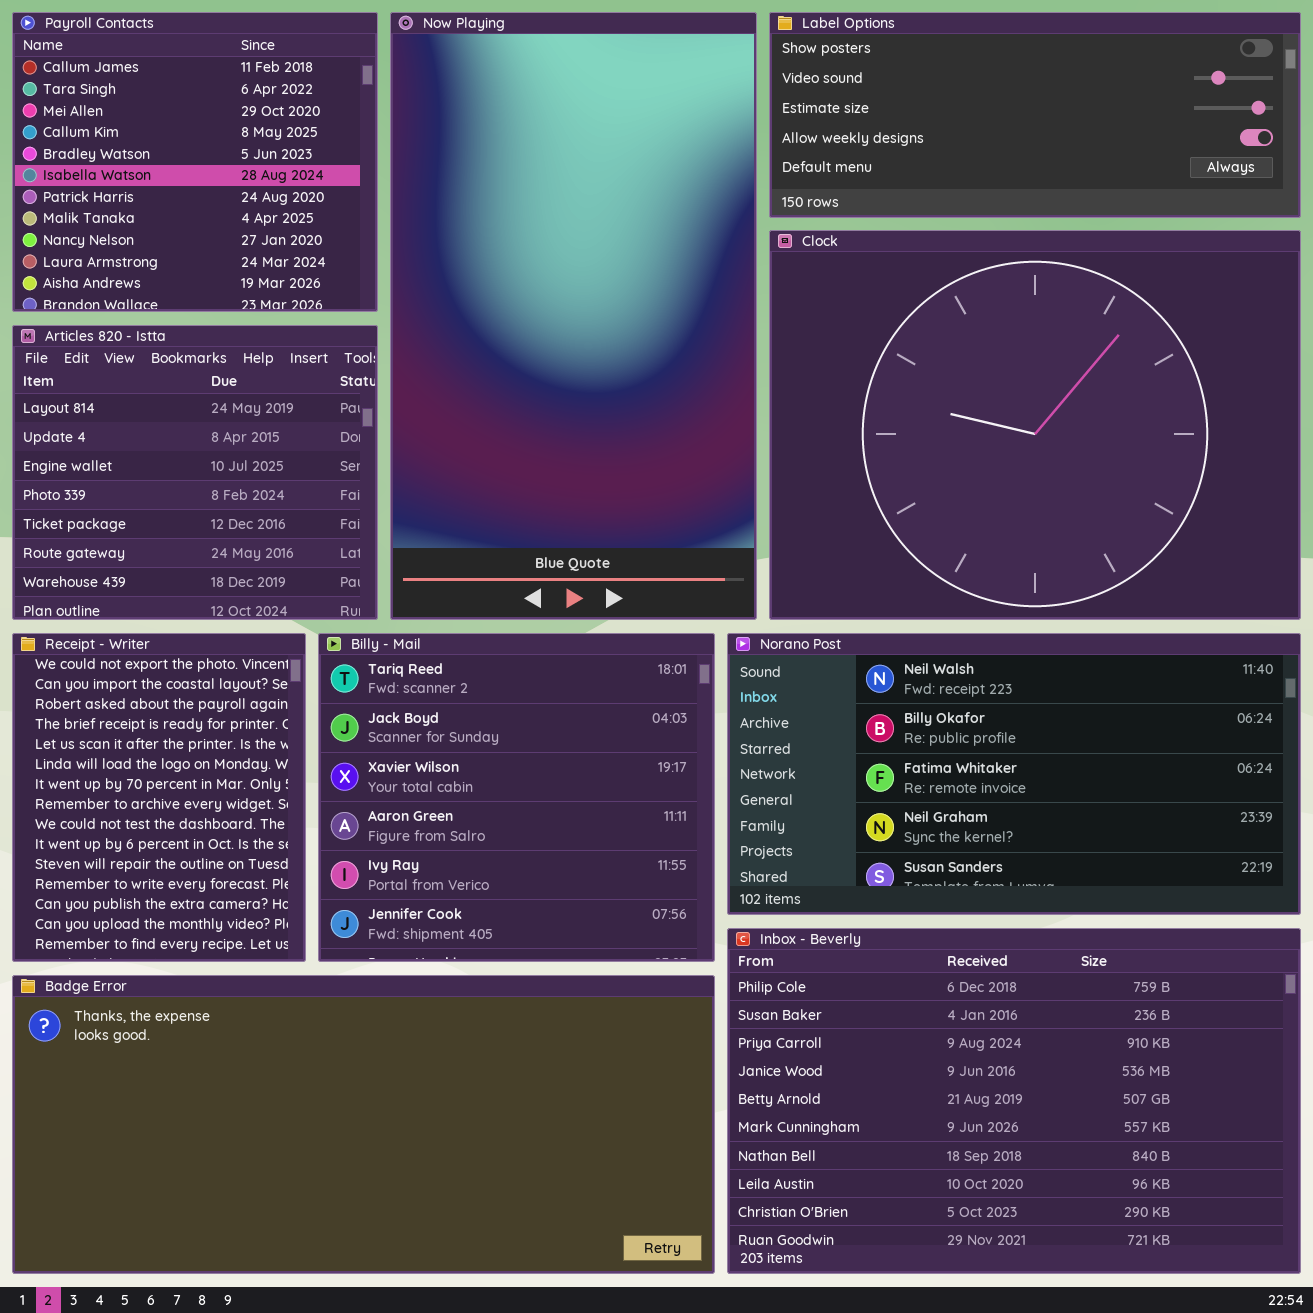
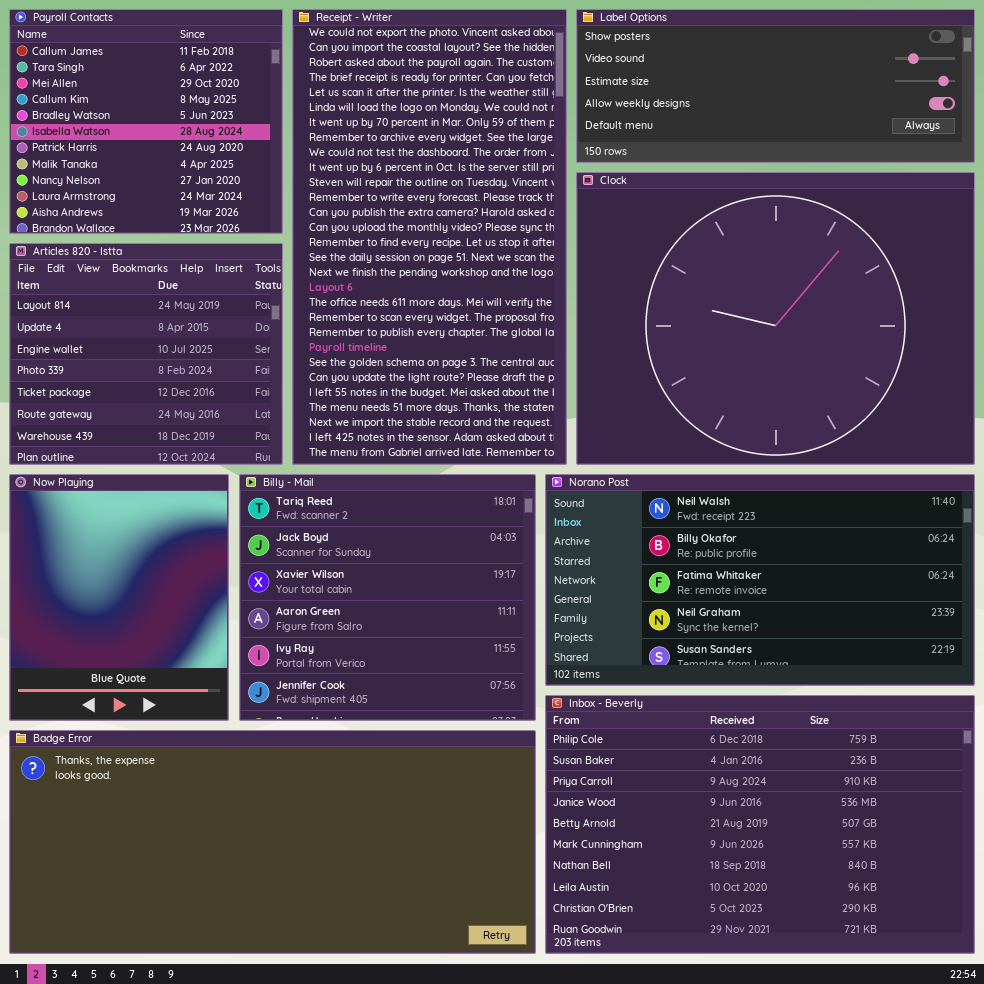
Now Playing: [390,12,757,620] -> [9,474,229,721], moved, resized
Receipt - Writer: [12,633,306,962] -> [292,9,567,465], moved, resized

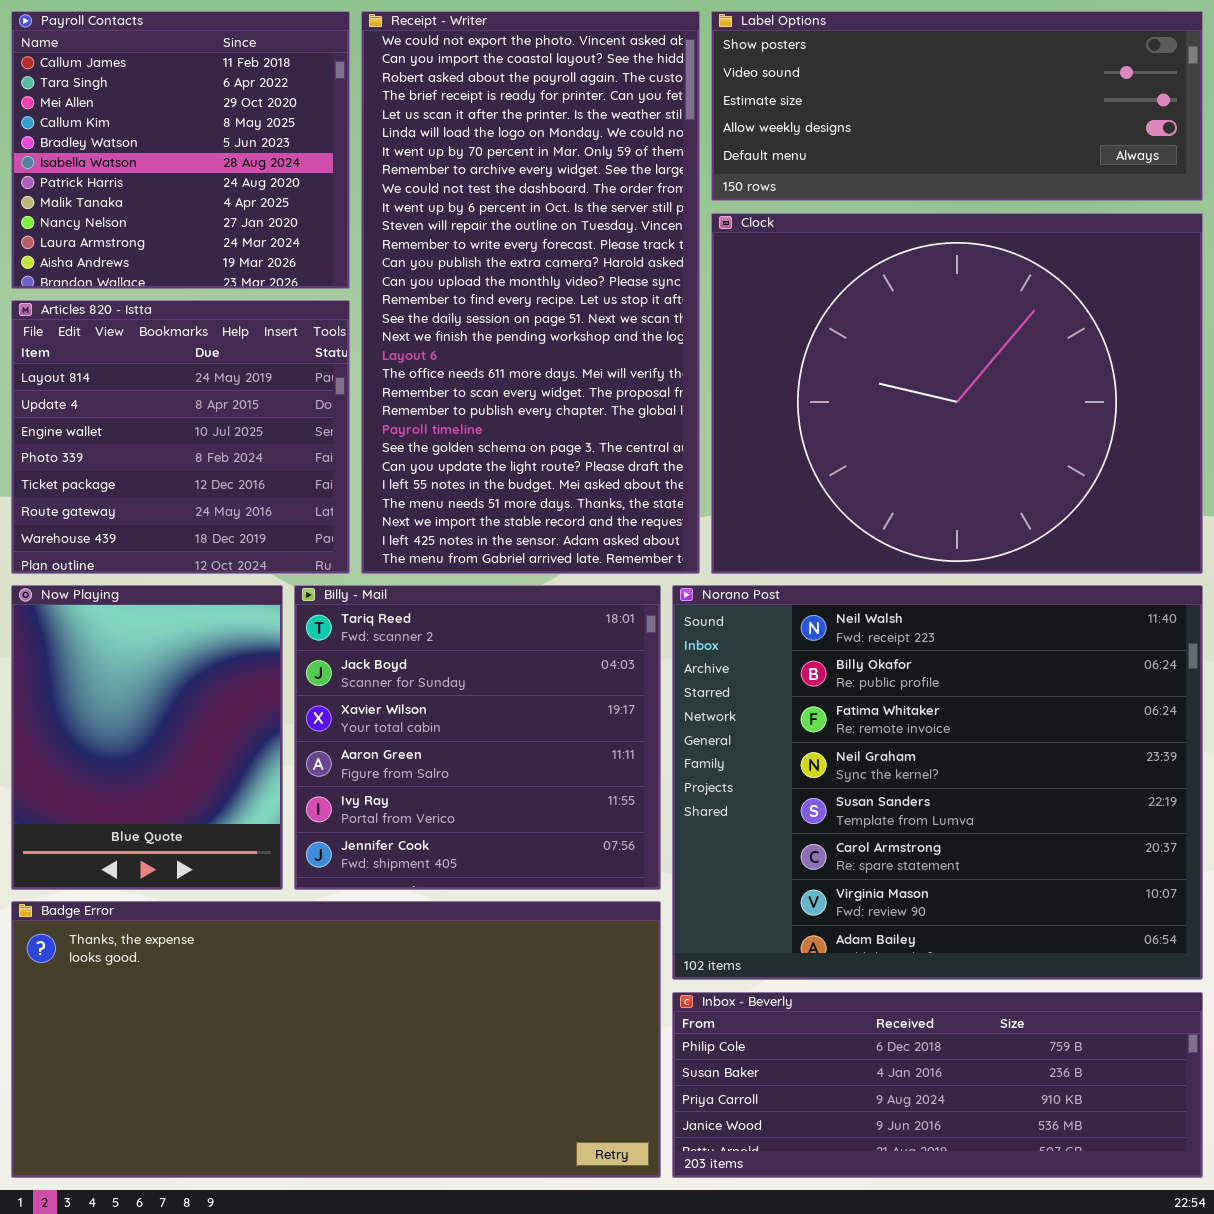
Norano Post: [545,474,975,686] -> [672,585,1203,980], resized
Inbox - Beverly: [545,695,975,954] -> [672,992,1203,1178], resized

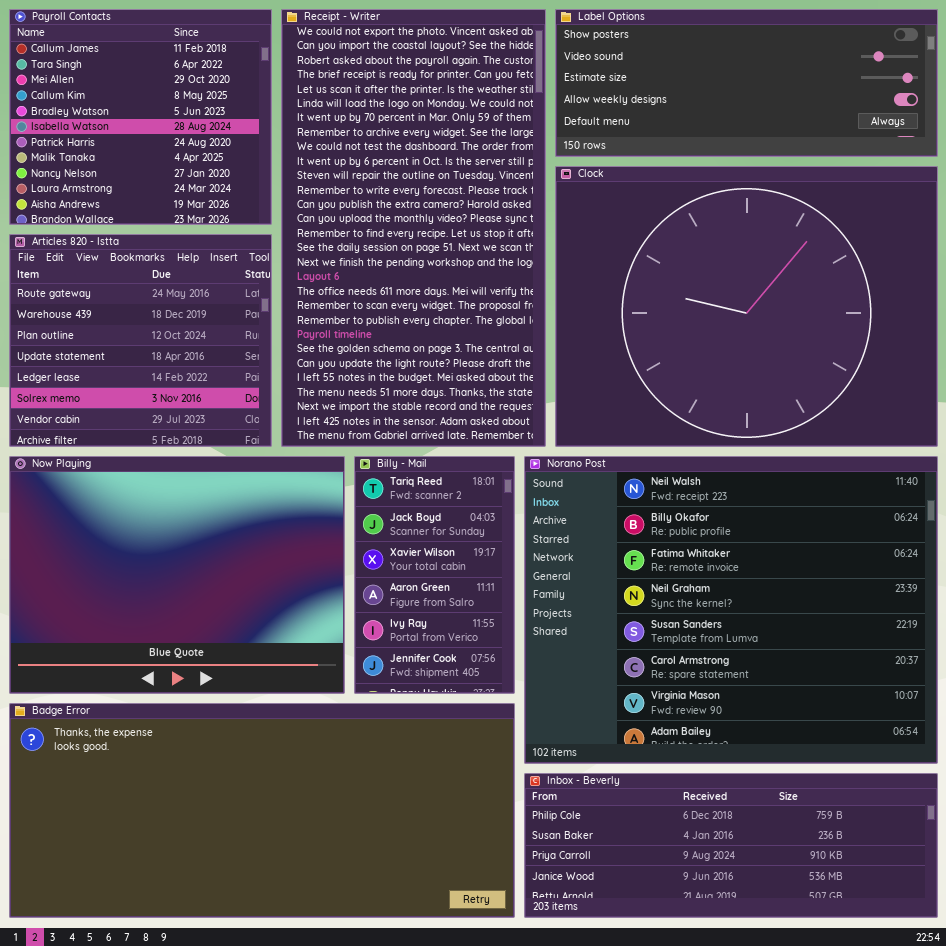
Articles 820 - Istta: [11,300,350,574] -> [9,234,272,447], scrolled down 5 rows
Now Playing: [11,585,283,890] -> [9,456,345,694], resized
Billy - Mail: [294,585,661,890] -> [354,456,515,694], resized

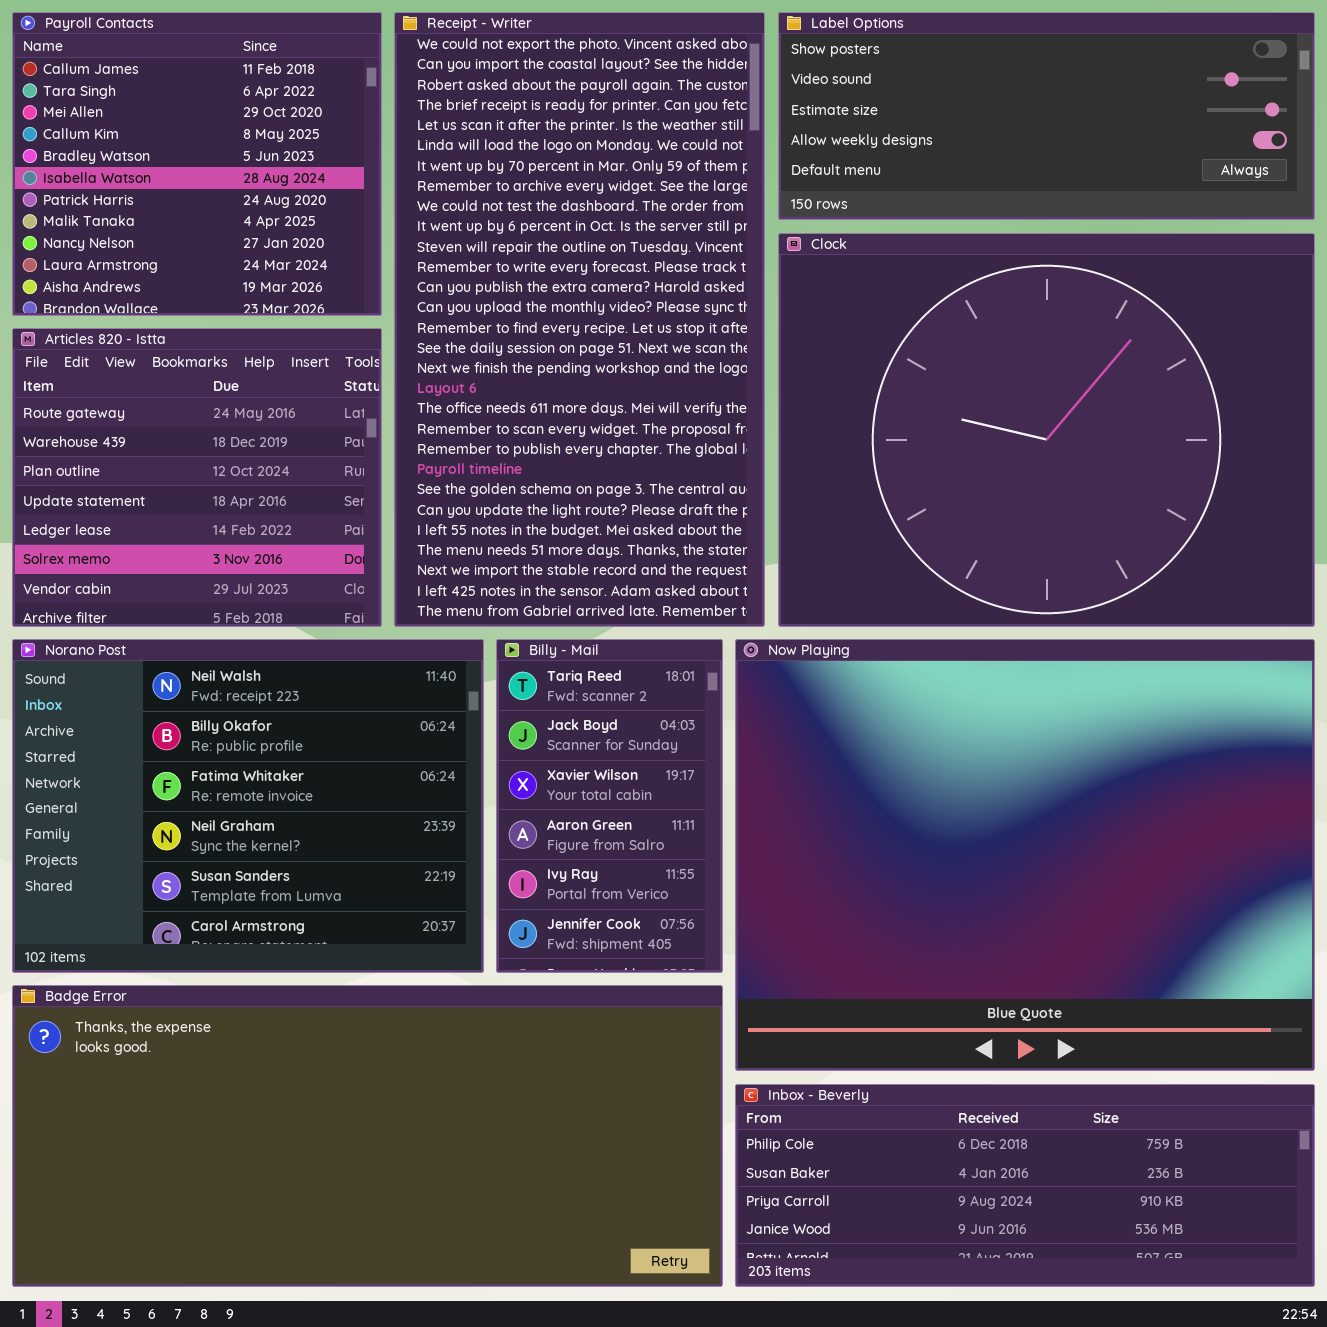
Now Playing: [9,456,345,694] -> [735,639,1315,1071], moved, resized
Norano Post: [524,456,938,764] -> [12,639,484,973], moved, resized

